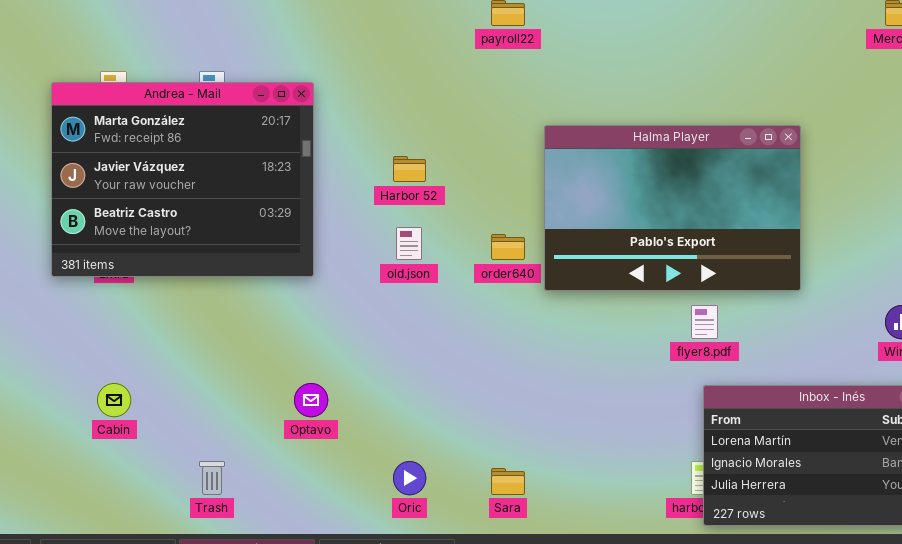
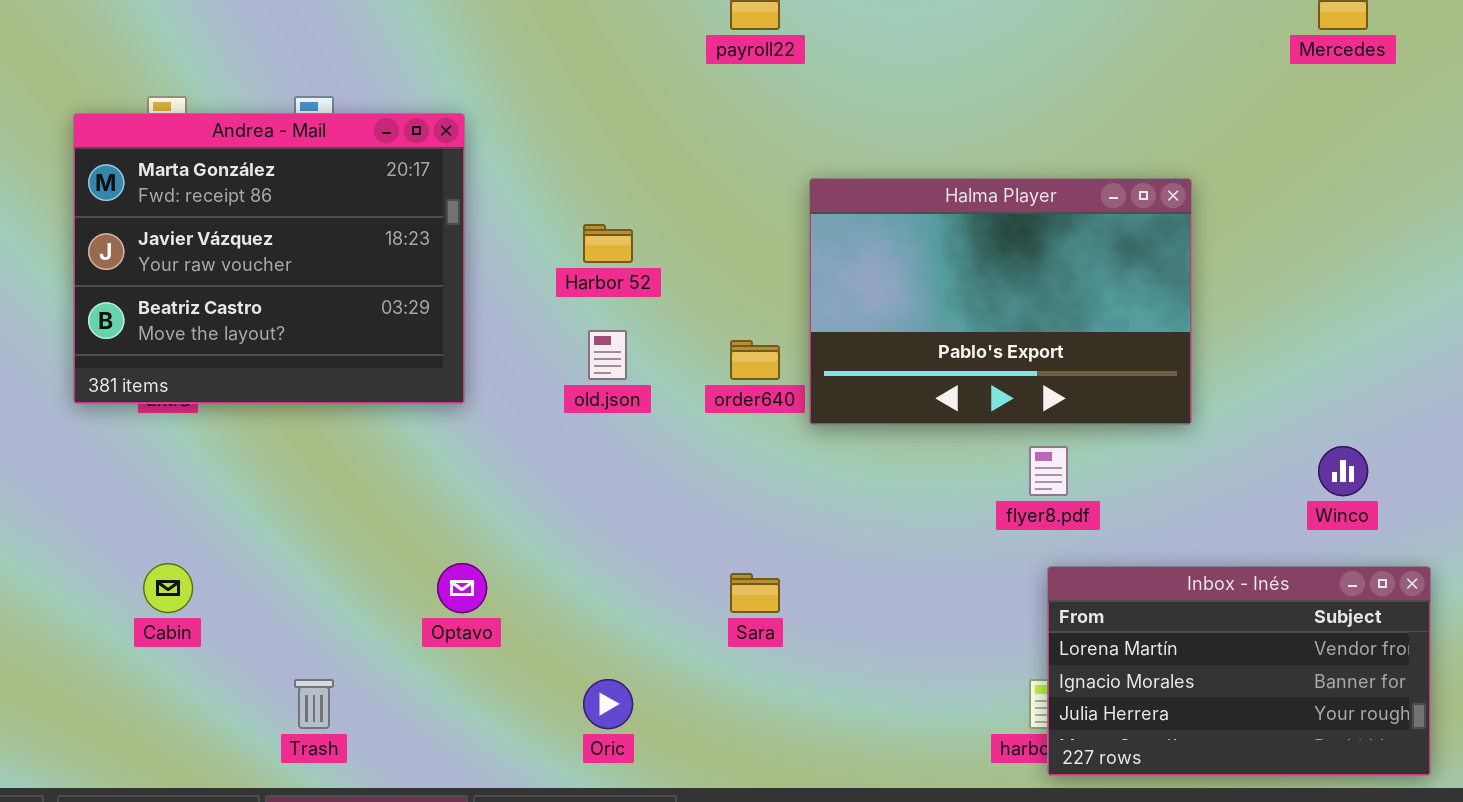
Sara: [491,468,525,495] -> [730,573,780,613], moved

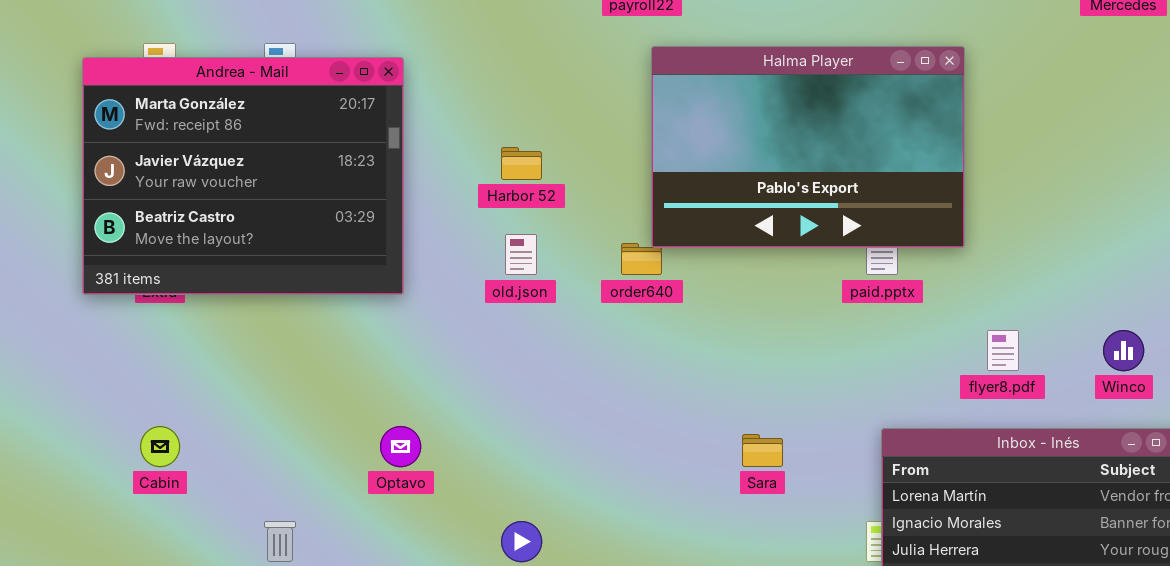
Halma Player: [809,178,1192,425] -> [651,46,965,248], moved
flyer8.pdf: [1029,446,1068,496] -> [987,330,1019,371], moved
Sara: [730,573,780,613] -> [742,434,783,467], moved

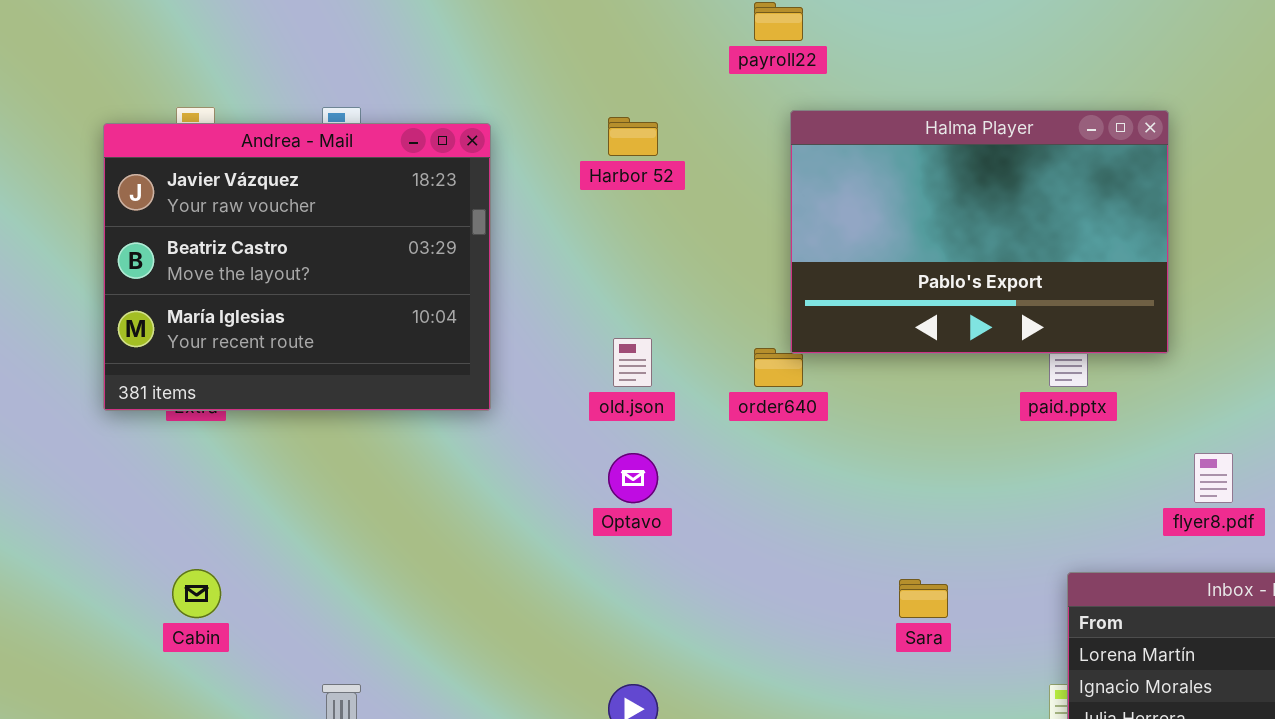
Andrea - Mail: [82,57,404,295] -> [103,123,491,411], scrolled down 1 row
Harbor 52: [501,147,542,180] -> [608,117,658,156], moved
Optavo: [380,426,421,467] -> [608,453,658,503], moved

